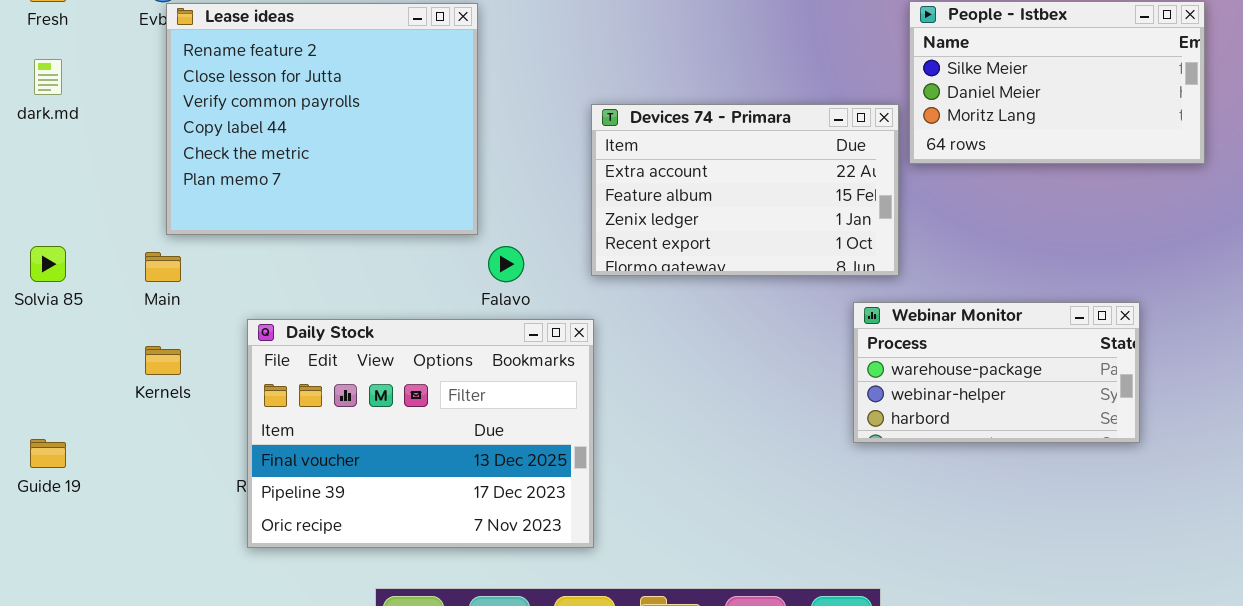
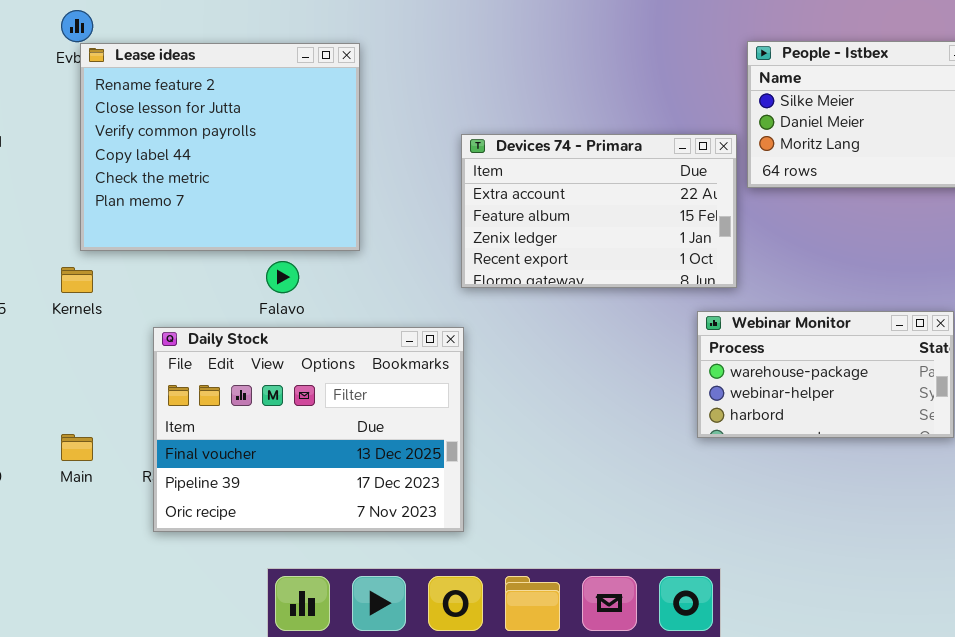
Falavo: [488,246,524,282] -> [266,261,299,293], moved
Main: [145,252,181,282] -> [61,434,93,461], moved
Kernels: [145,346,181,375] -> [61,267,93,293], moved

